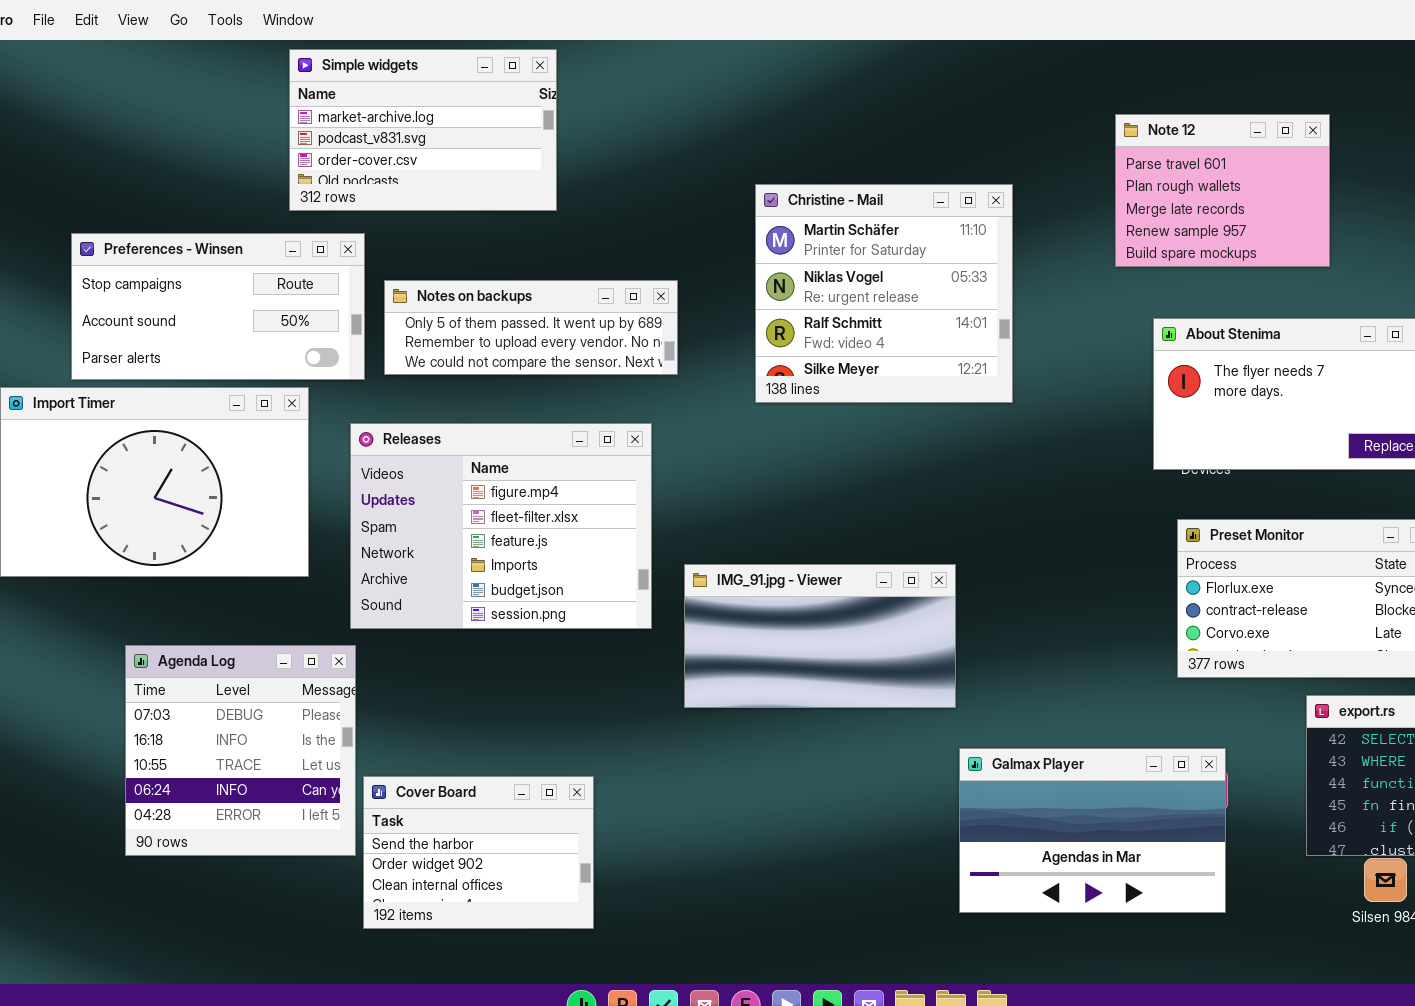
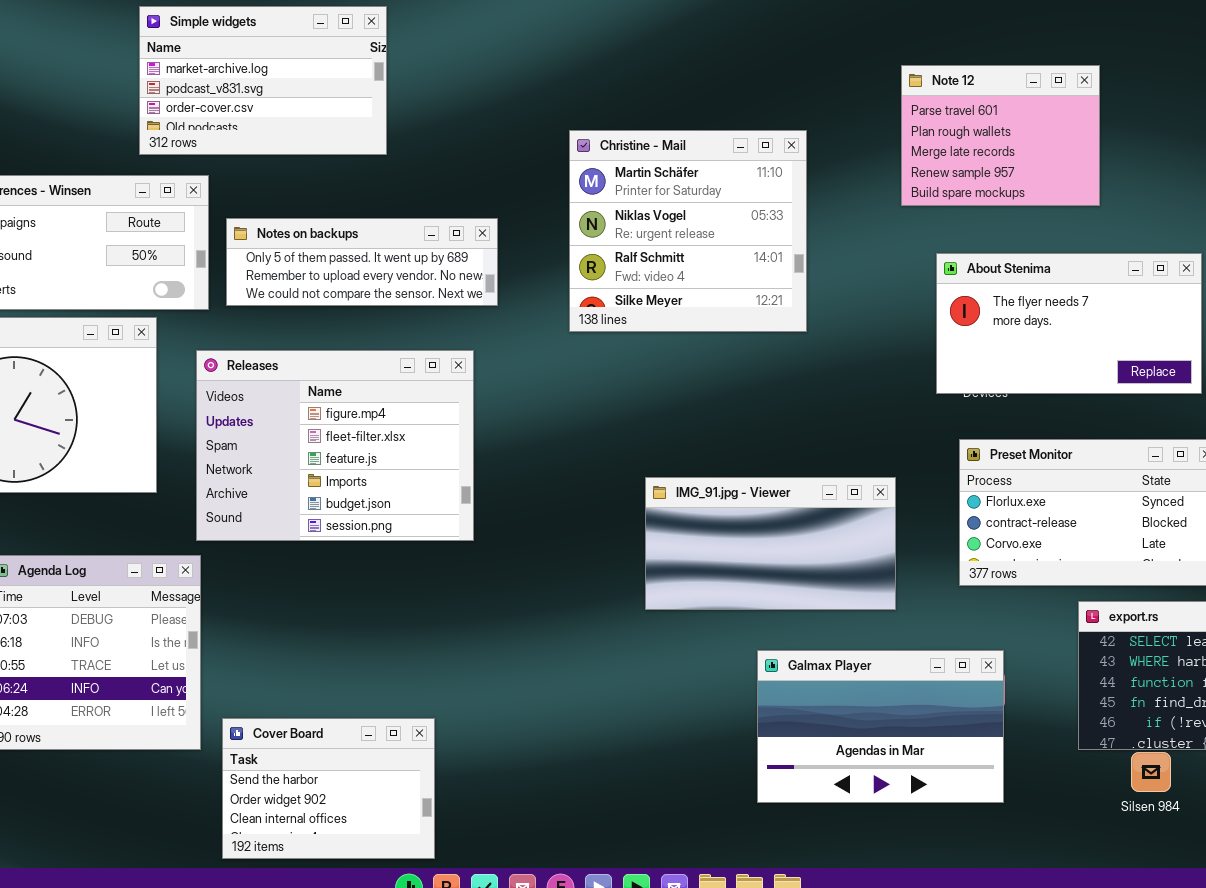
IMG_91.jpg - Viewer: [684,564,956,708] -> [645,477,896,610], moved
Cover Board: [363,776,594,929] -> [222,718,435,859], moved

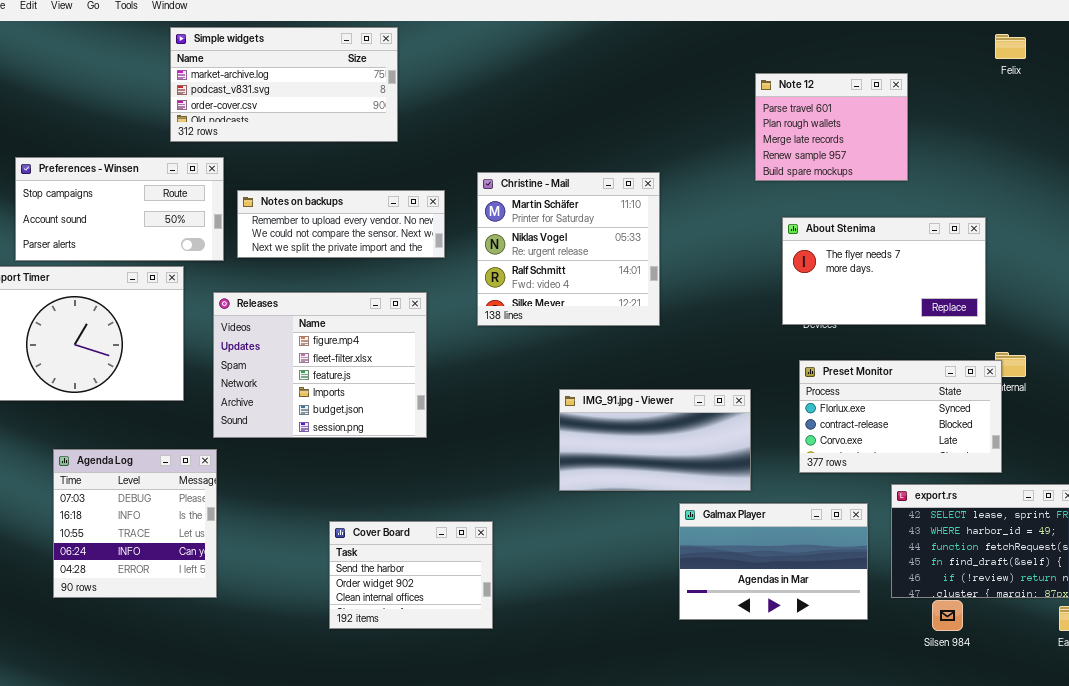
Simple widgets: [139,6,387,155] -> [170,27,398,142], resized
Christine - Mail: [569,130,807,332] -> [477,172,660,326], moved
Notes on backups: [226,218,498,306] -> [237,190,445,258], scrolled down 1 row
Galmax Player: [757,650,1004,803] -> [679,503,868,620], moved
Cover Board: [222,718,435,859] -> [329,521,493,629], moved

